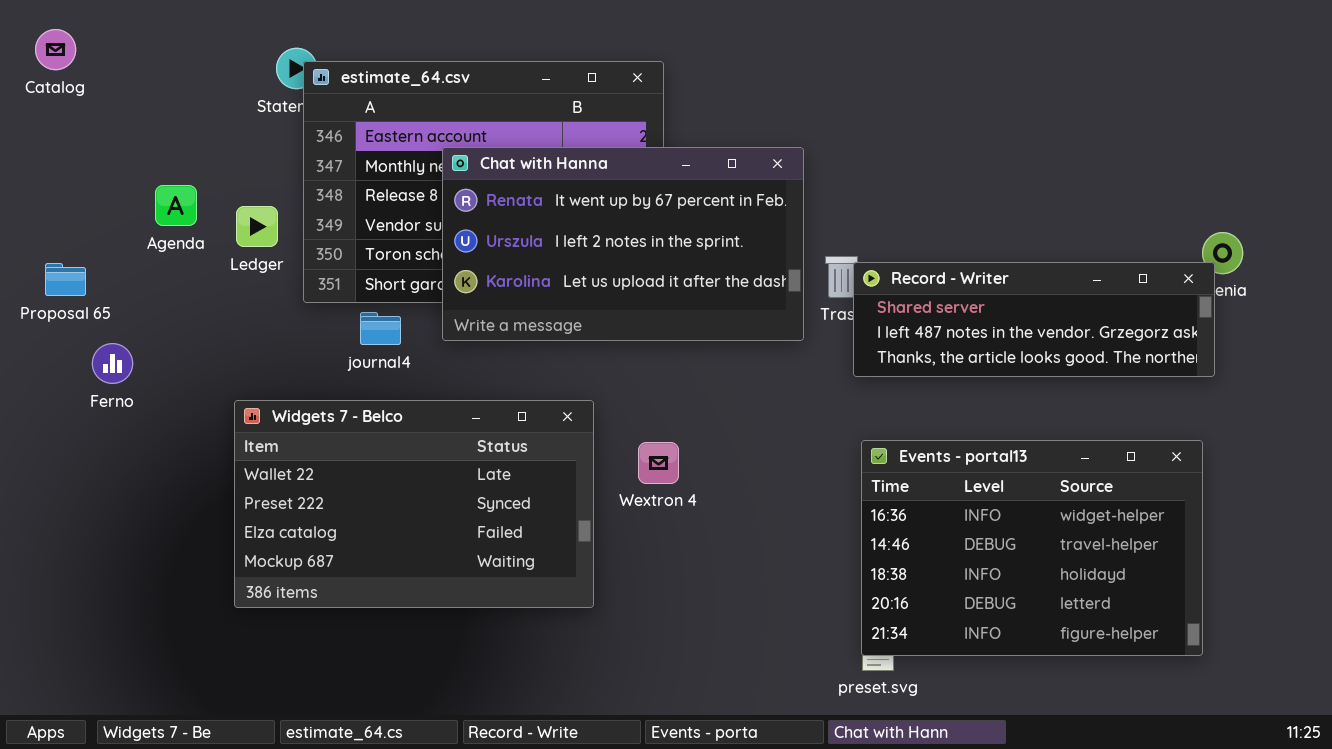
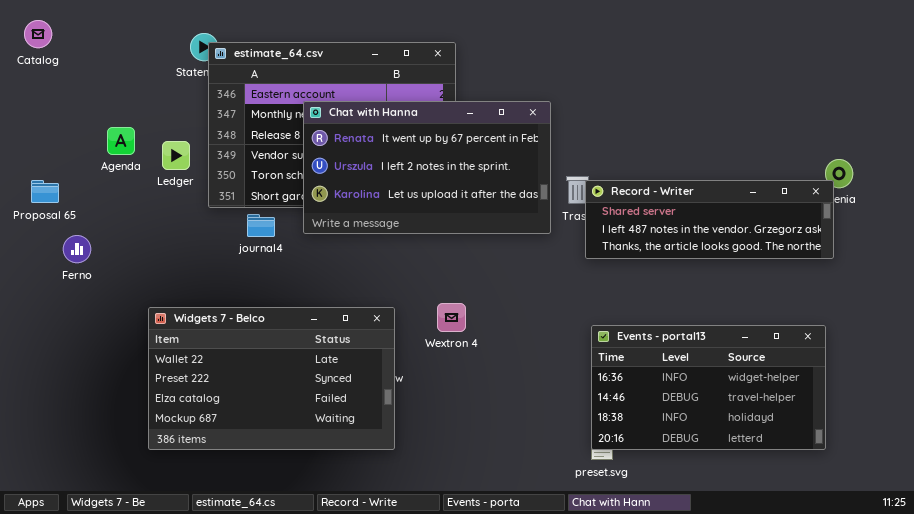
Widgets 7 - Belco: [234,400,594,608] -> [148,307,395,450], moved
Events - portal13: [861,440,1203,656] -> [591,325,826,450], resized

